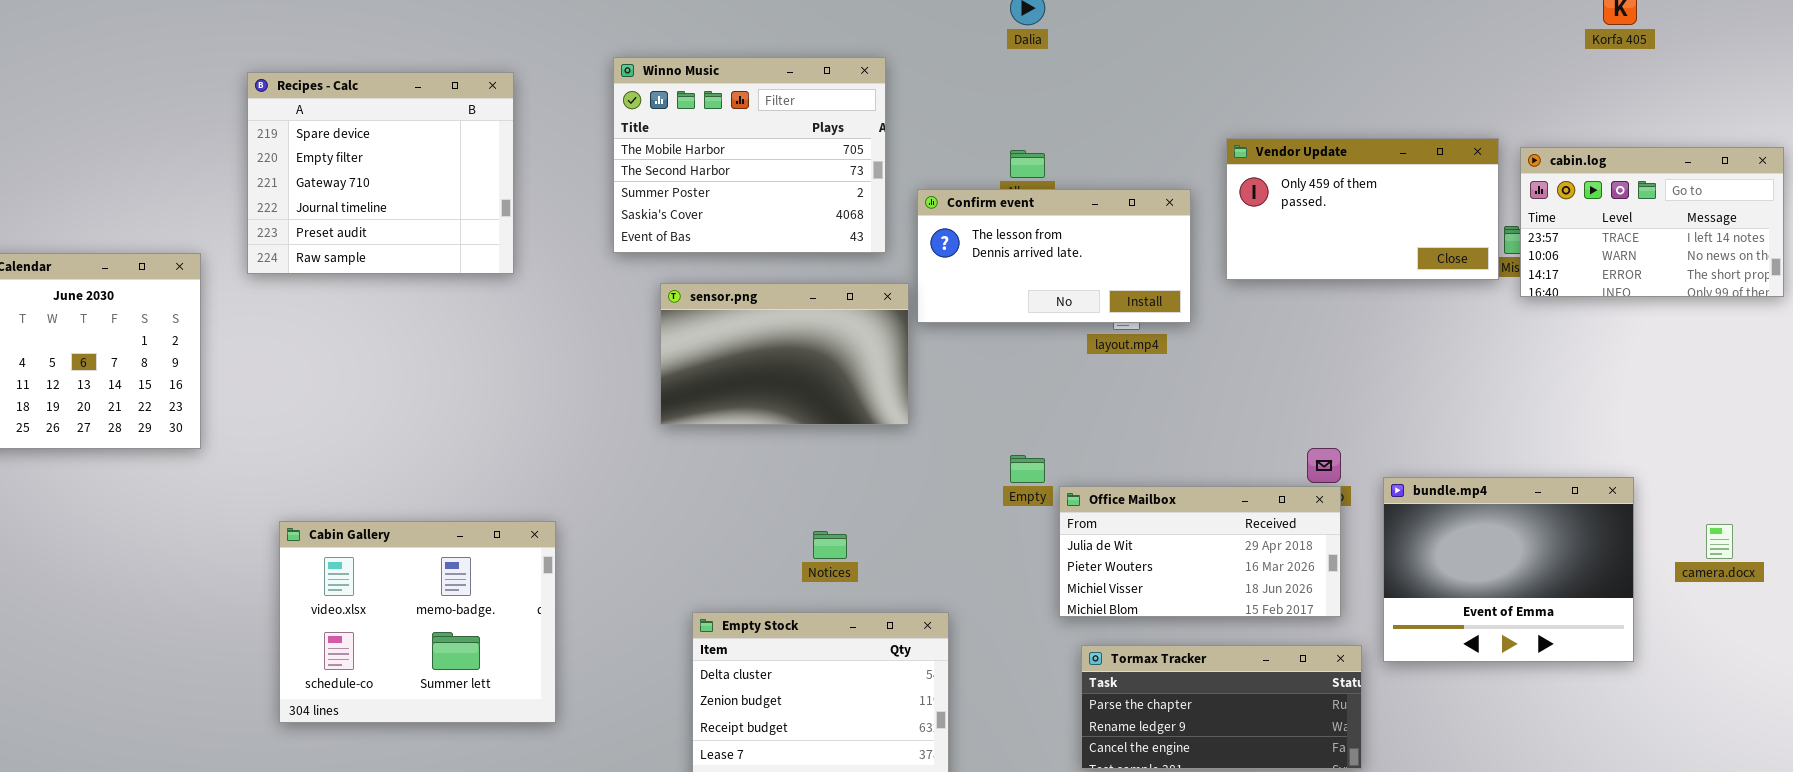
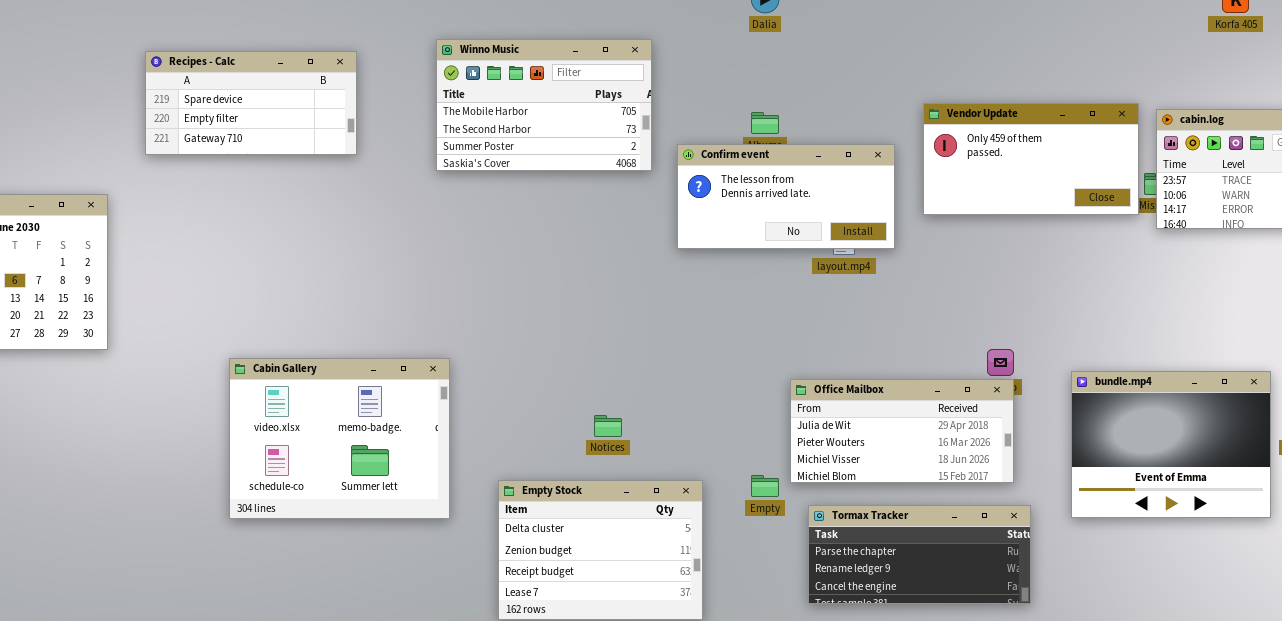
Winno Music: [613,57,886,253] -> [436,39,652,171], resized
Recipes - Calc: [247,72,514,274] -> [145,51,357,155], resized
sensor.png: [660,283,909,425] -> none, closed
Empty: [1010,455,1045,483] -> [751,475,779,497], moved
bundle.mp4: [1383,477,1634,662] -> [1071,371,1271,518], moved
Cabin Gallery: [279,521,556,723] -> [229,358,450,519], moved

